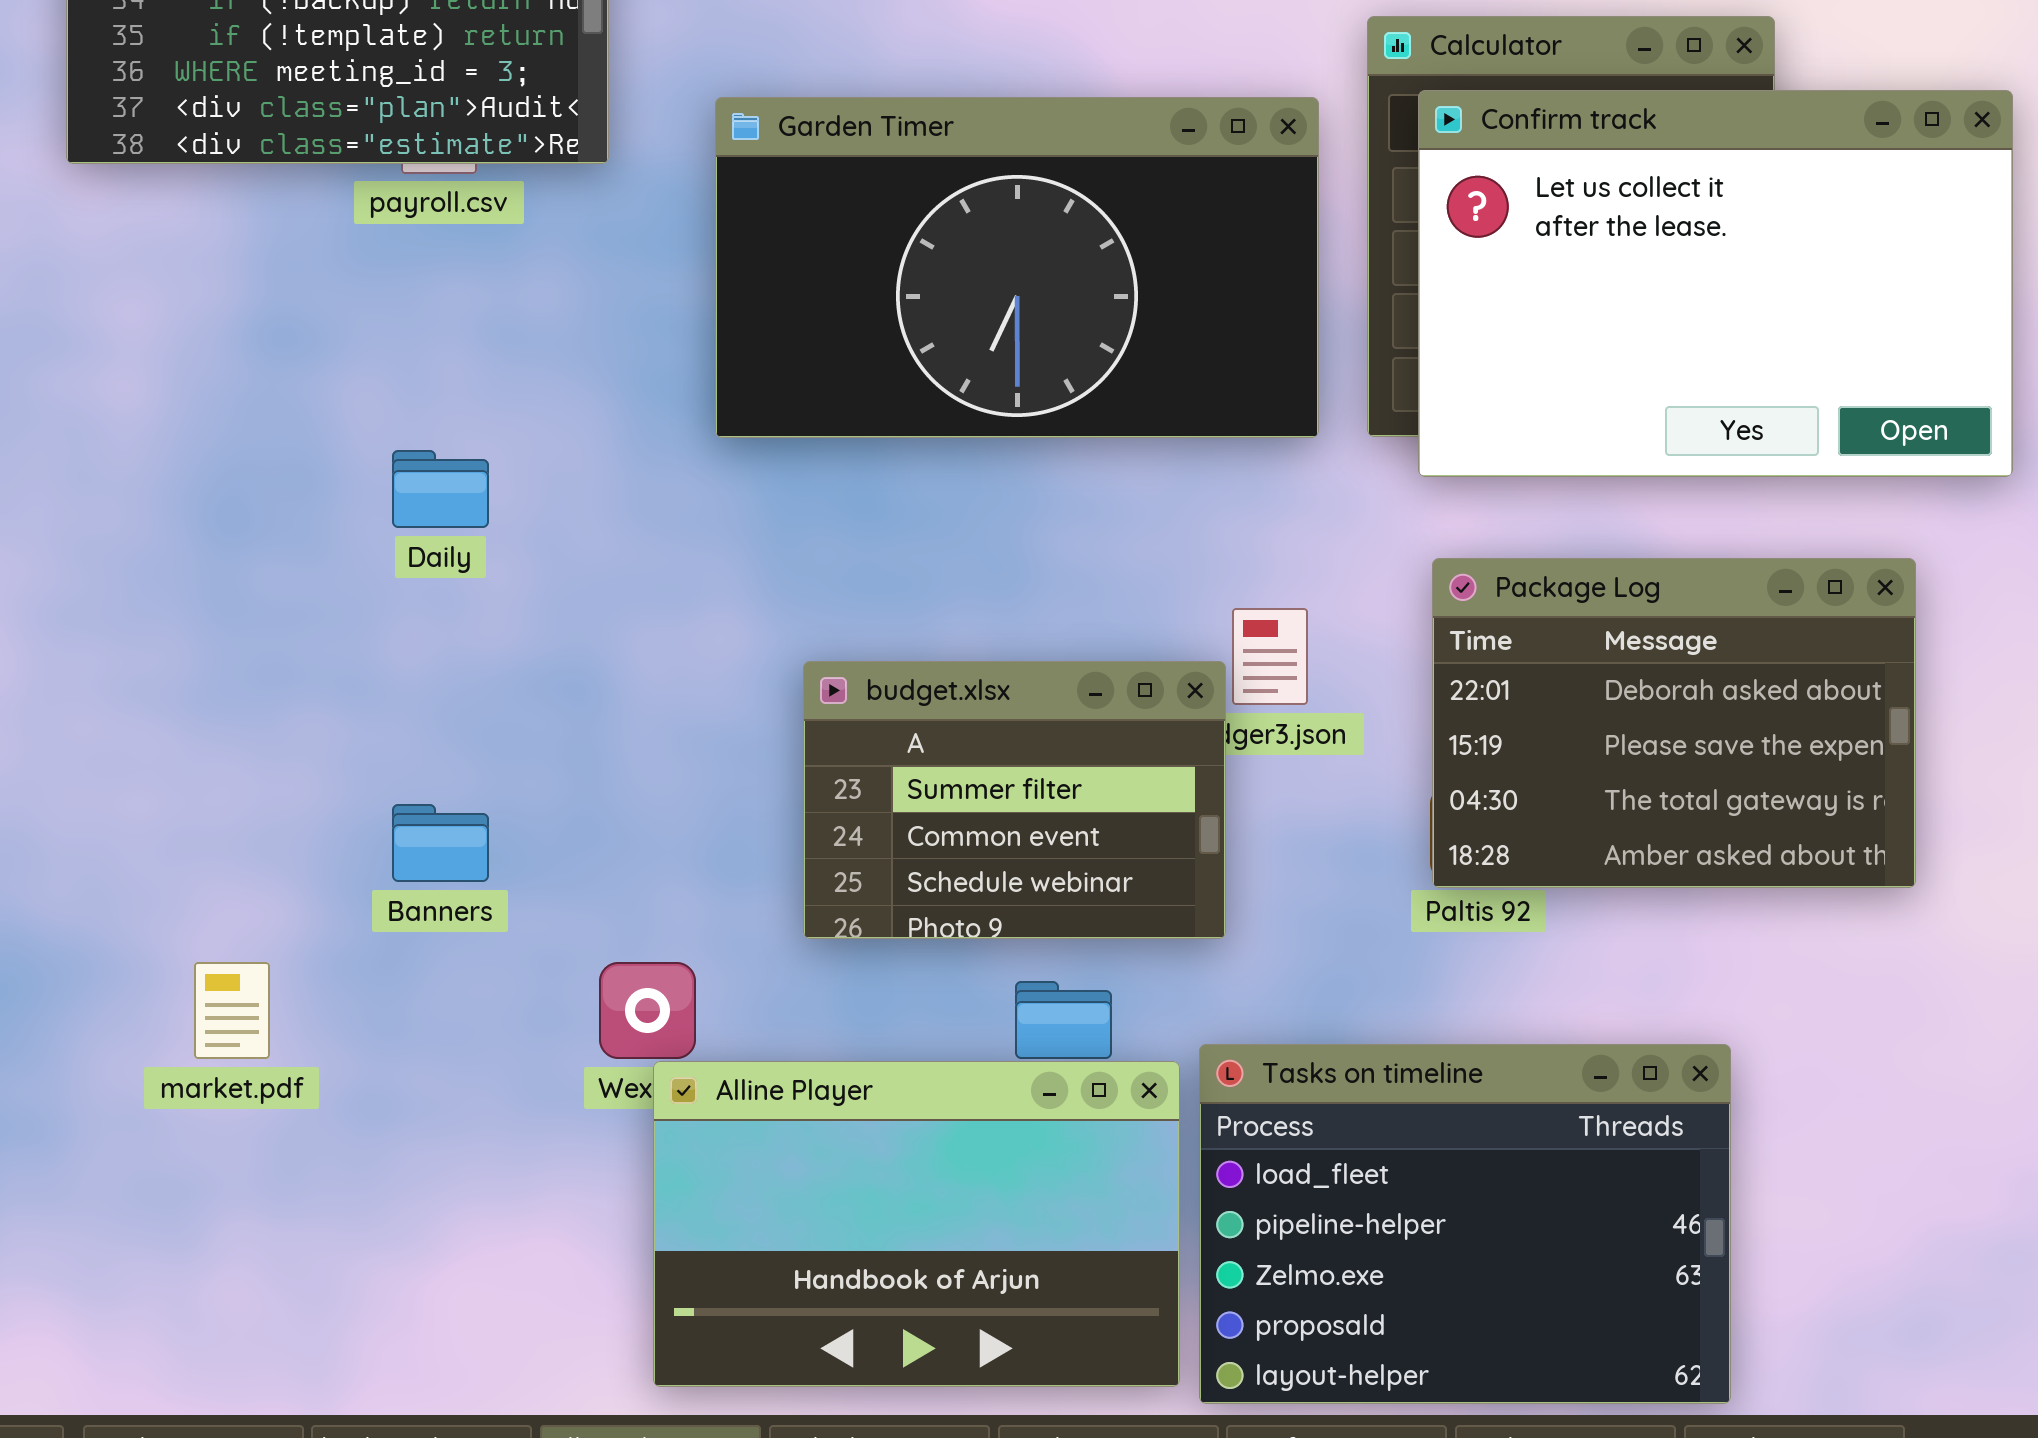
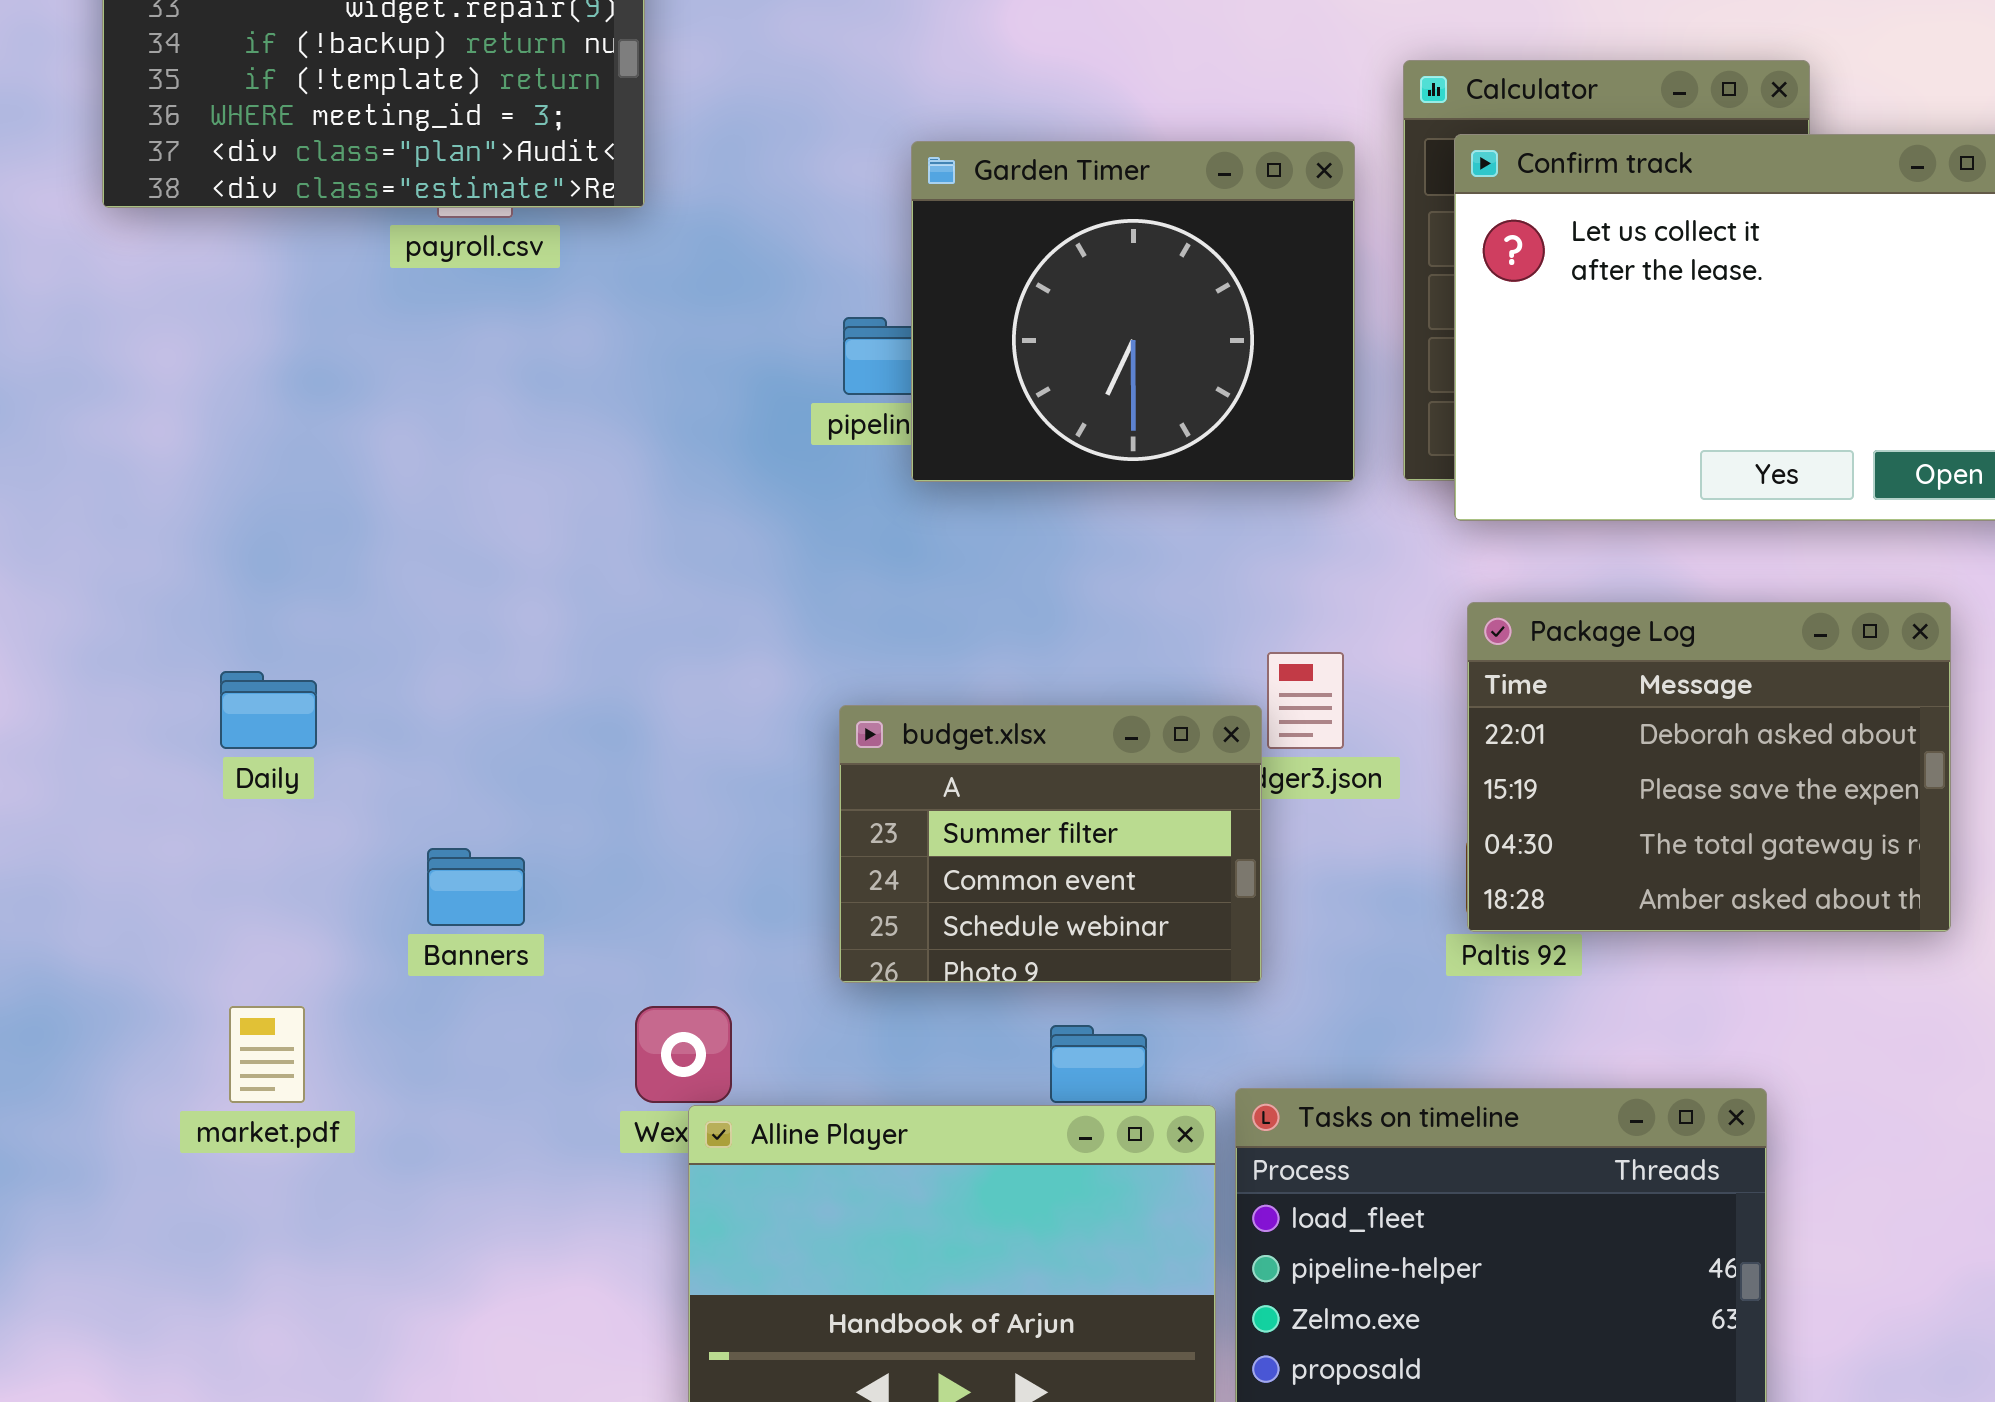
Garden Timer: [715,97,1319,438] -> [911,141,1355,482], resized
Daily: [392,450,489,528] -> [220,671,317,749], moved

